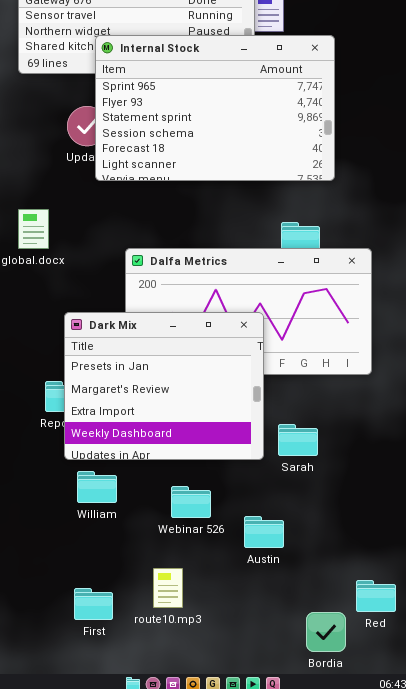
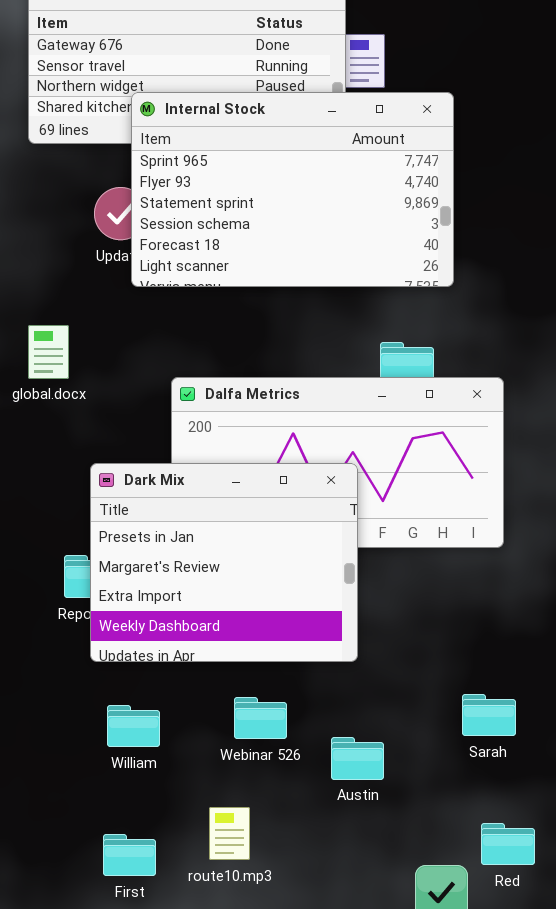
Sarah: [278,424,318,456] -> [462,694,516,736], moved
William: [77,471,117,503] -> [107,705,160,747], moved

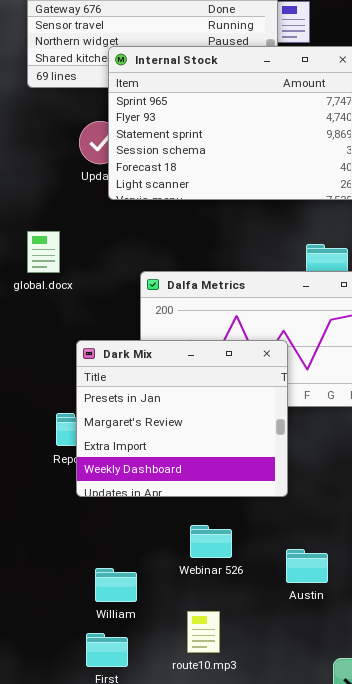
William: [107,705,160,747] -> [95,568,137,602], moved
Austin: [331,737,384,780] -> [286,549,328,583], moved
route10.mp3: [209,807,250,860] -> [187,611,220,653], moved

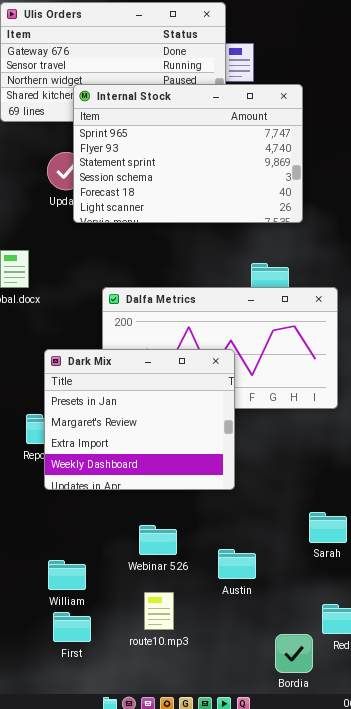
Webinar 526: [190,525,232,558] -> [139,525,177,555], moved
Austin: [286,549,328,583] -> [218,549,256,579], moved
William: [95,568,137,602] -> [48,560,86,590], moved

